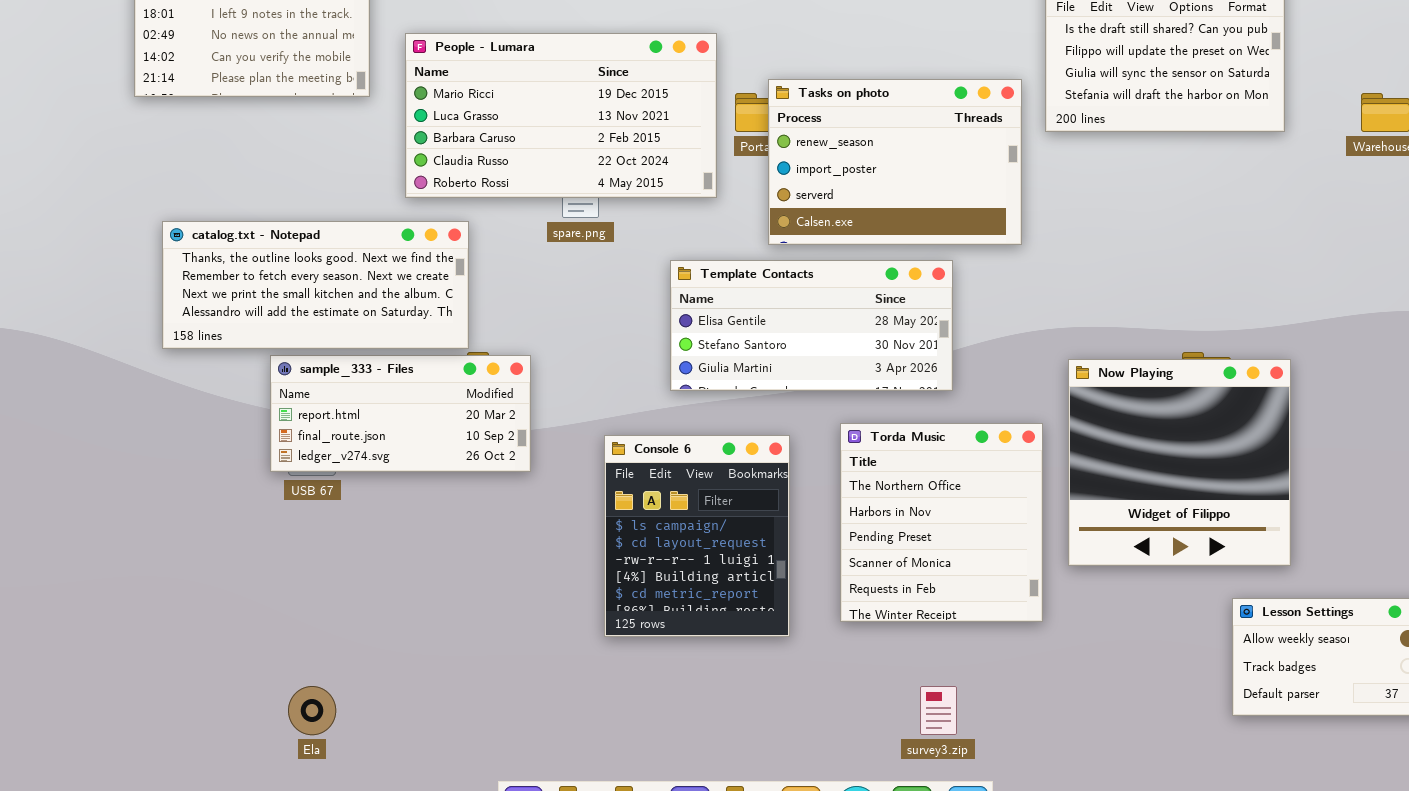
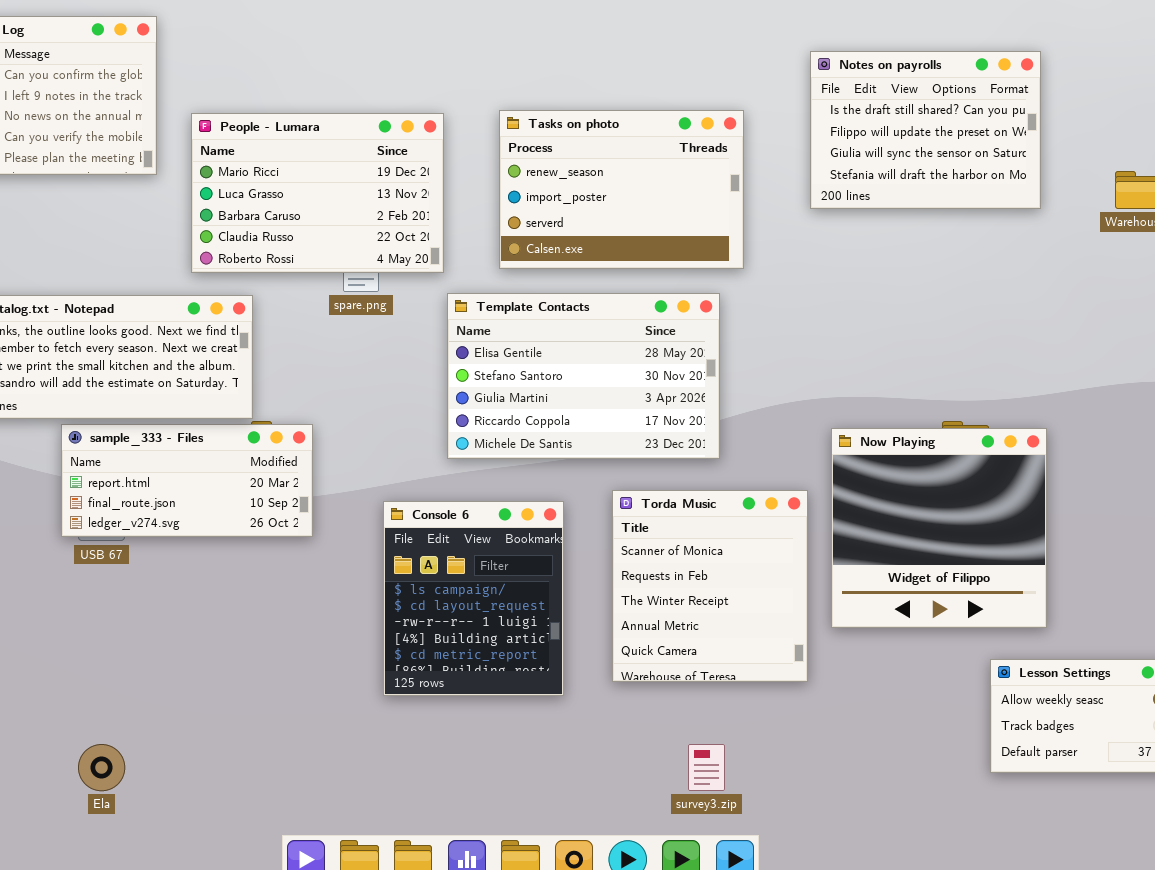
People - Lumara: [405,33,717,198] -> [191,113,444,273], resized
Tasks on photo: [768,79,1022,245] -> [499,110,744,269], moved
Template Contacts: [670,260,953,391] -> [447,293,720,459], resized
Torda Music: [840,423,1043,622] -> [612,490,808,682], scrolled down 3 rows

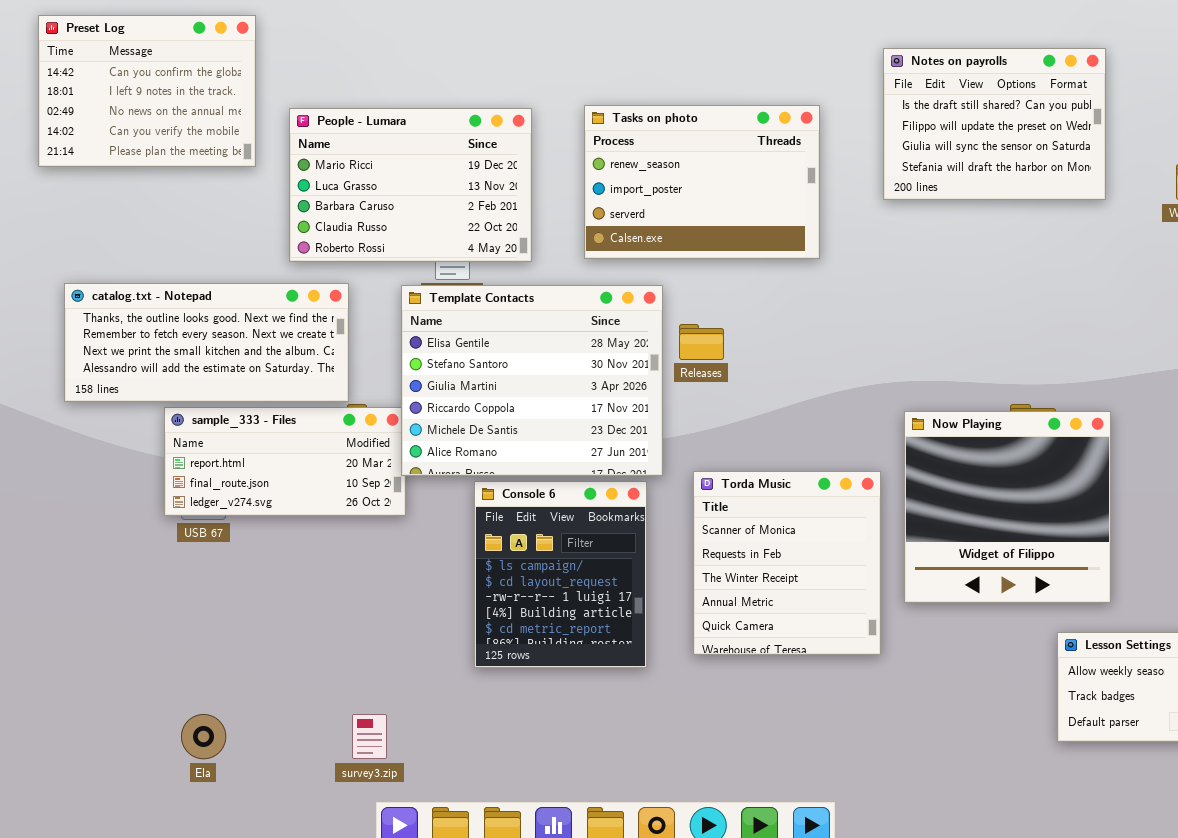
Template Contacts: [447,293,720,459] -> [401,285,663,476], moved, resized
survey3.zip: [688,744,725,791] -> [352,714,387,759], moved

